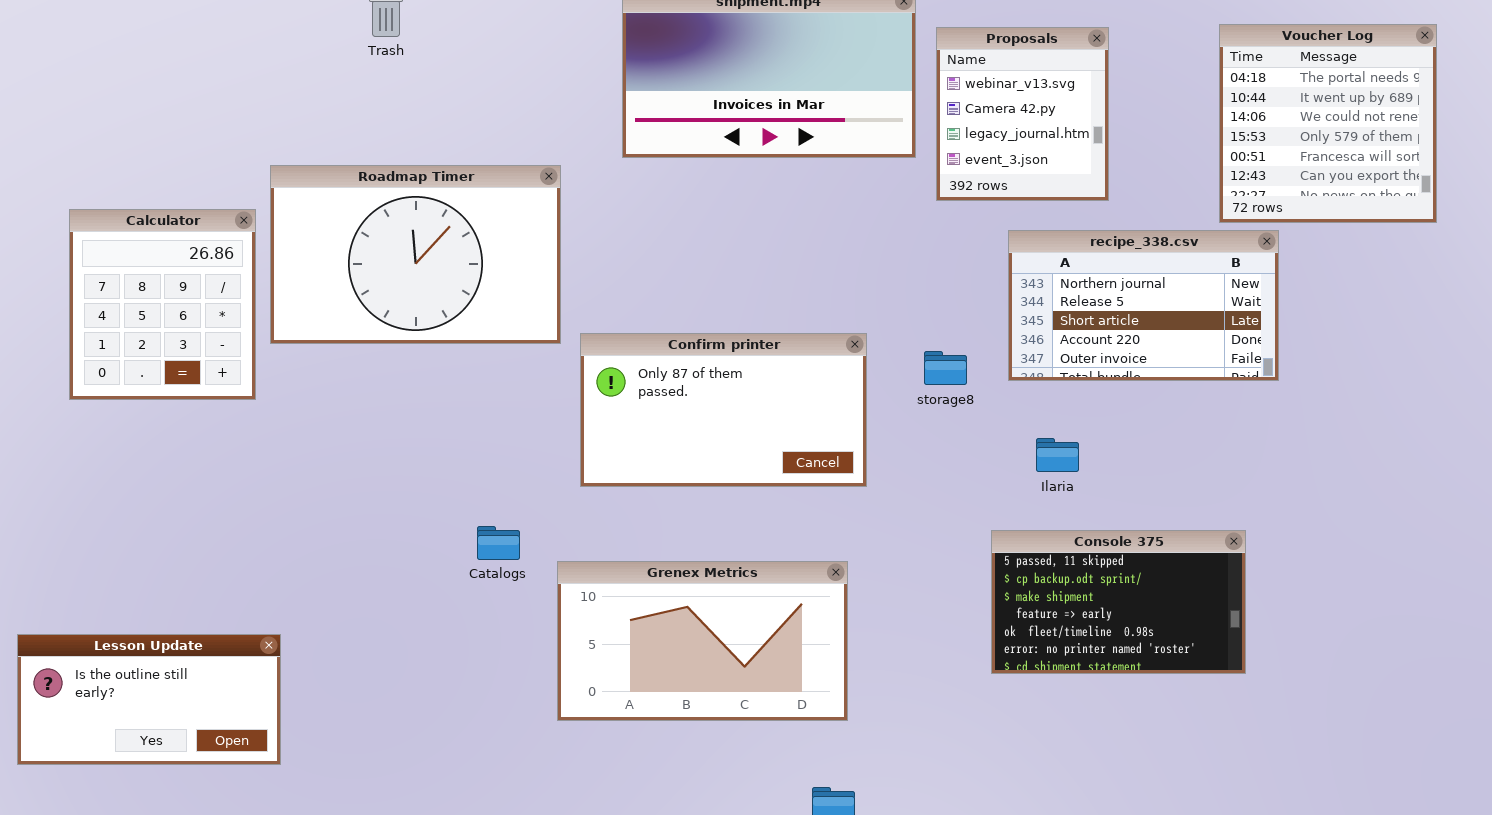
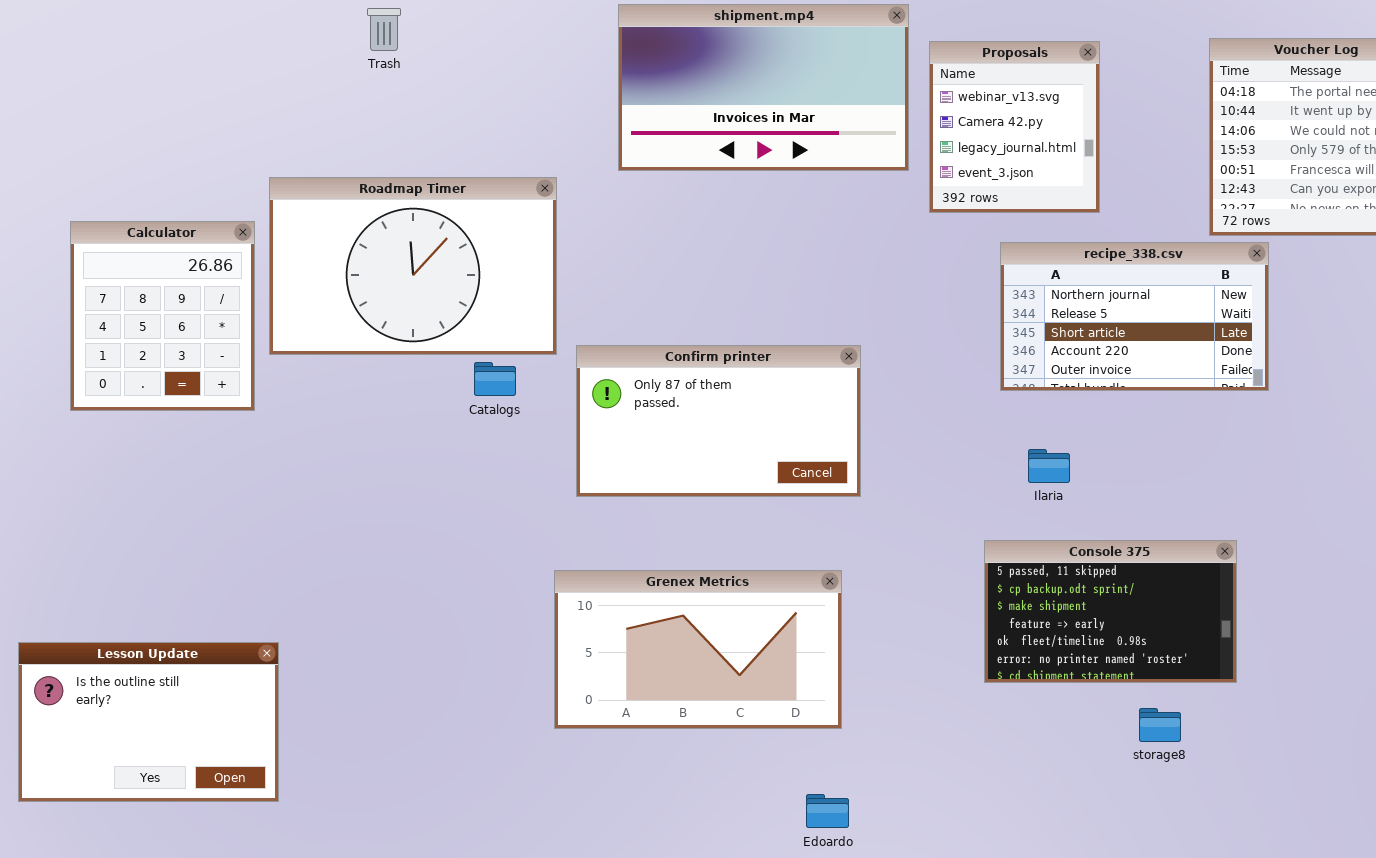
storage8: [924,351,967,385] -> [1139,708,1181,742], moved
Catalogs: [477,526,520,560] -> [474,362,516,396], moved
Lesson Update: [17,634,281,765] -> [18,642,279,802], resized

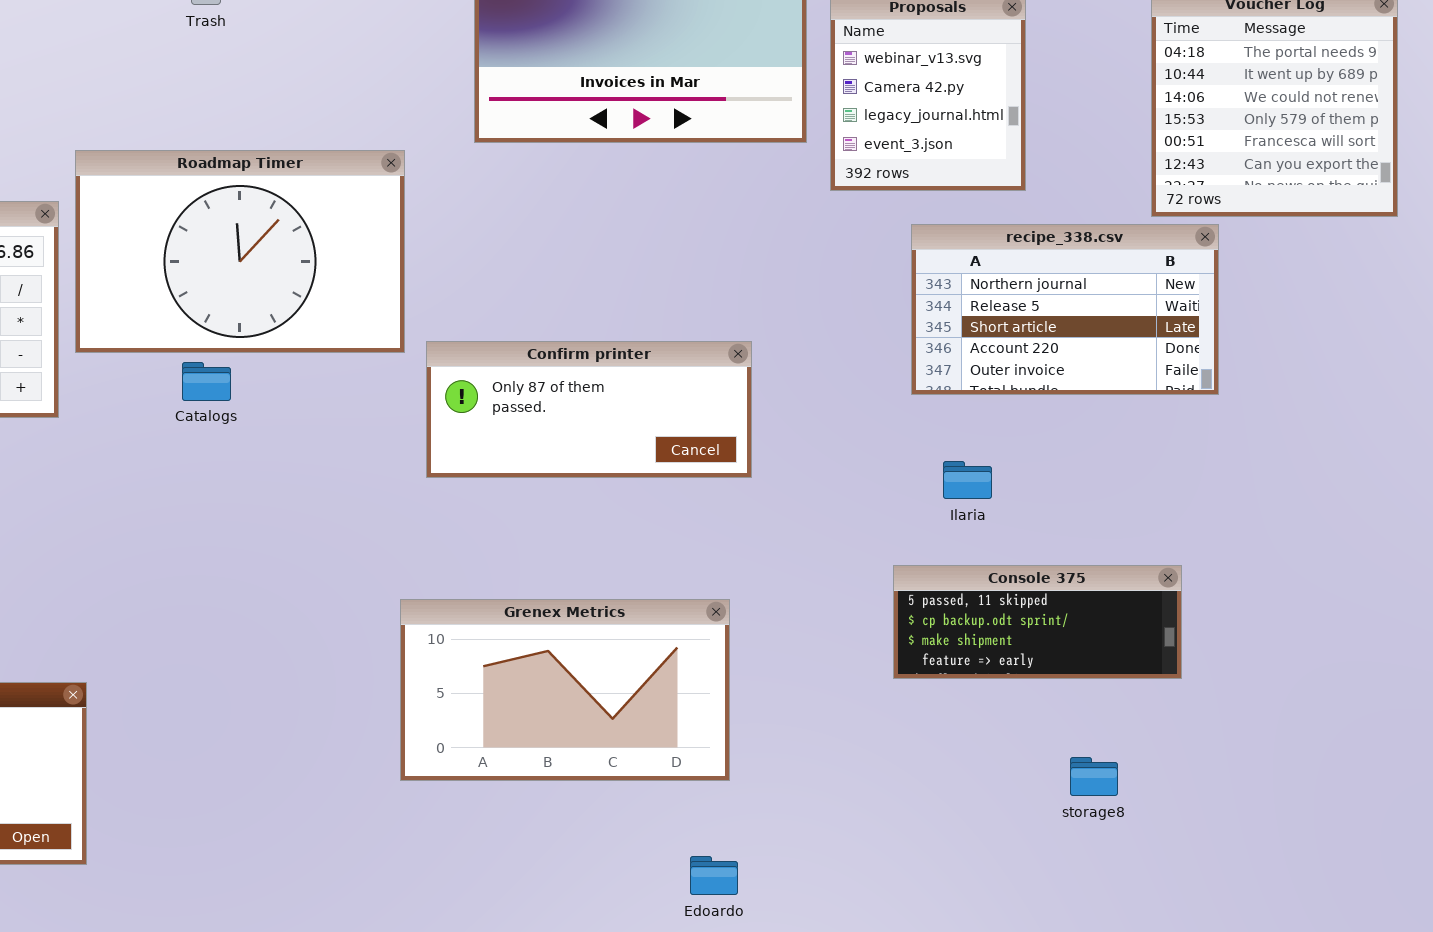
Confirm printer: [576,345,861,497] -> [426,341,752,478], resized
Catalogs: [474,362,516,396] -> [182,362,231,401], moved
Console 375: [984,540,1237,683] -> [893,565,1182,679], resized

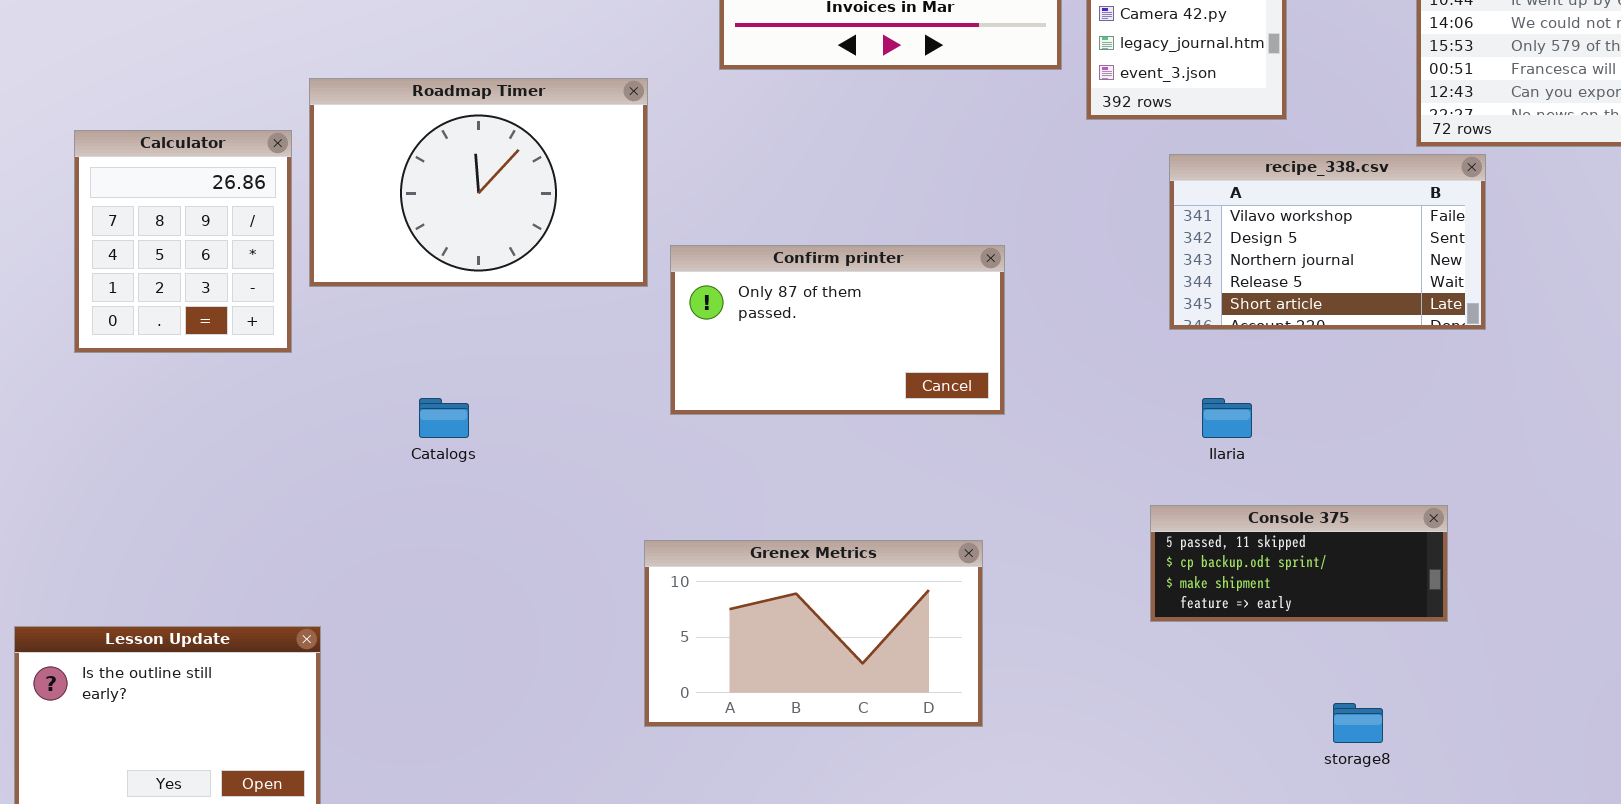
recipe_338.csv: [911,224,1219,395] -> [1169,154,1486,330], scrolled up 2 rows
Confirm printer: [426,341,752,478] -> [670,245,1005,415], resized
Catalogs: [182,362,231,401] -> [419,398,469,438], moved

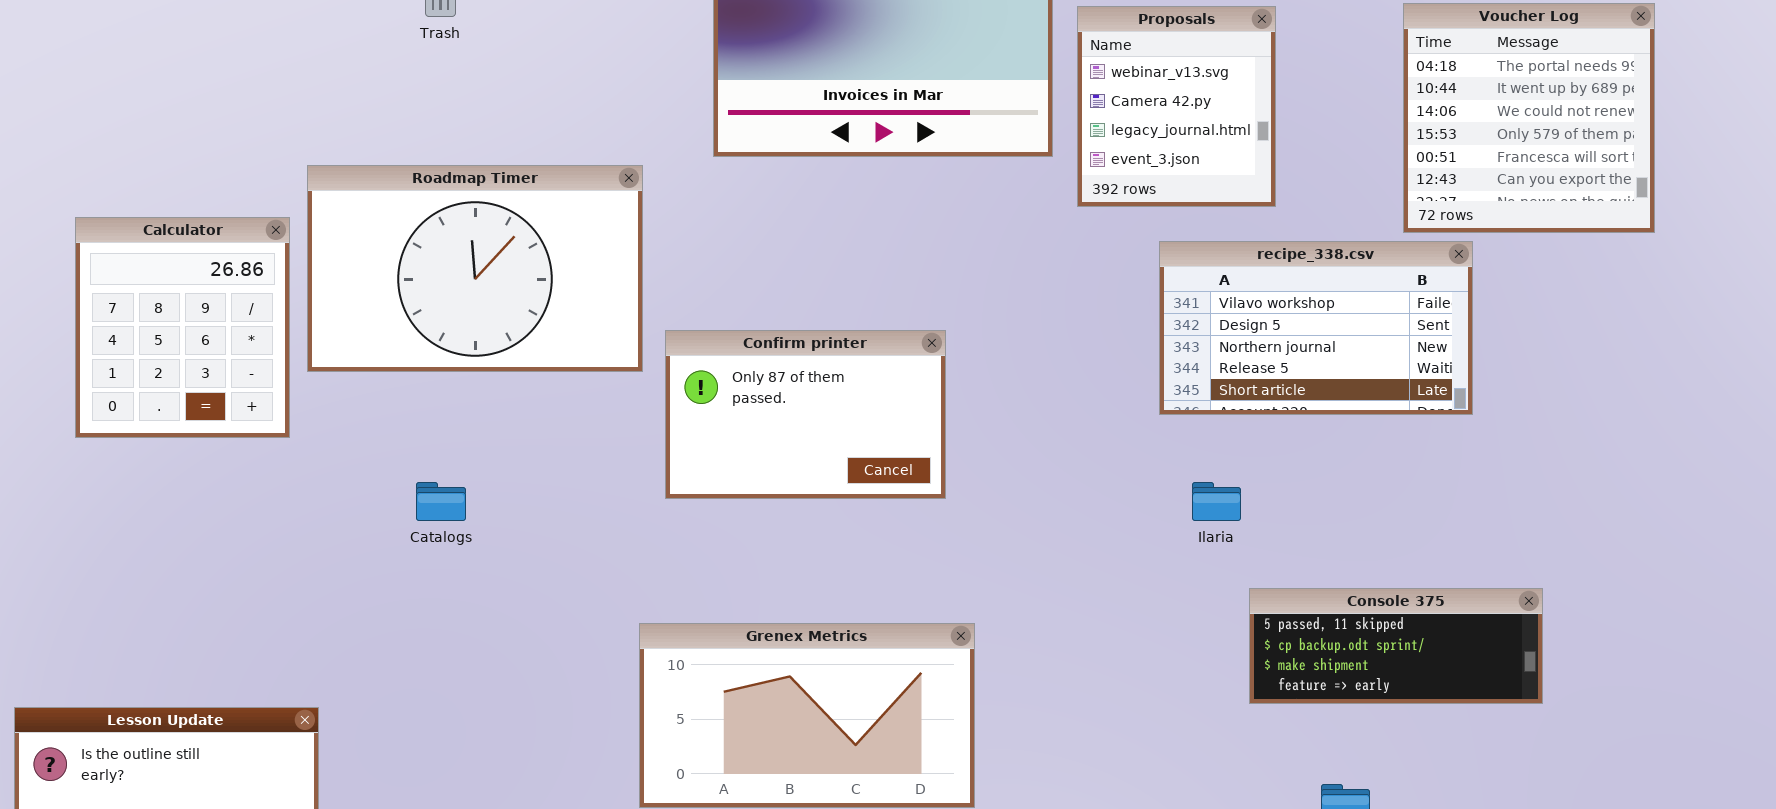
Confirm printer: [670,245,1005,415] -> [665,330,946,499], resized
Console 375: [1150,505,1448,622] -> [1249,588,1543,704], moved

